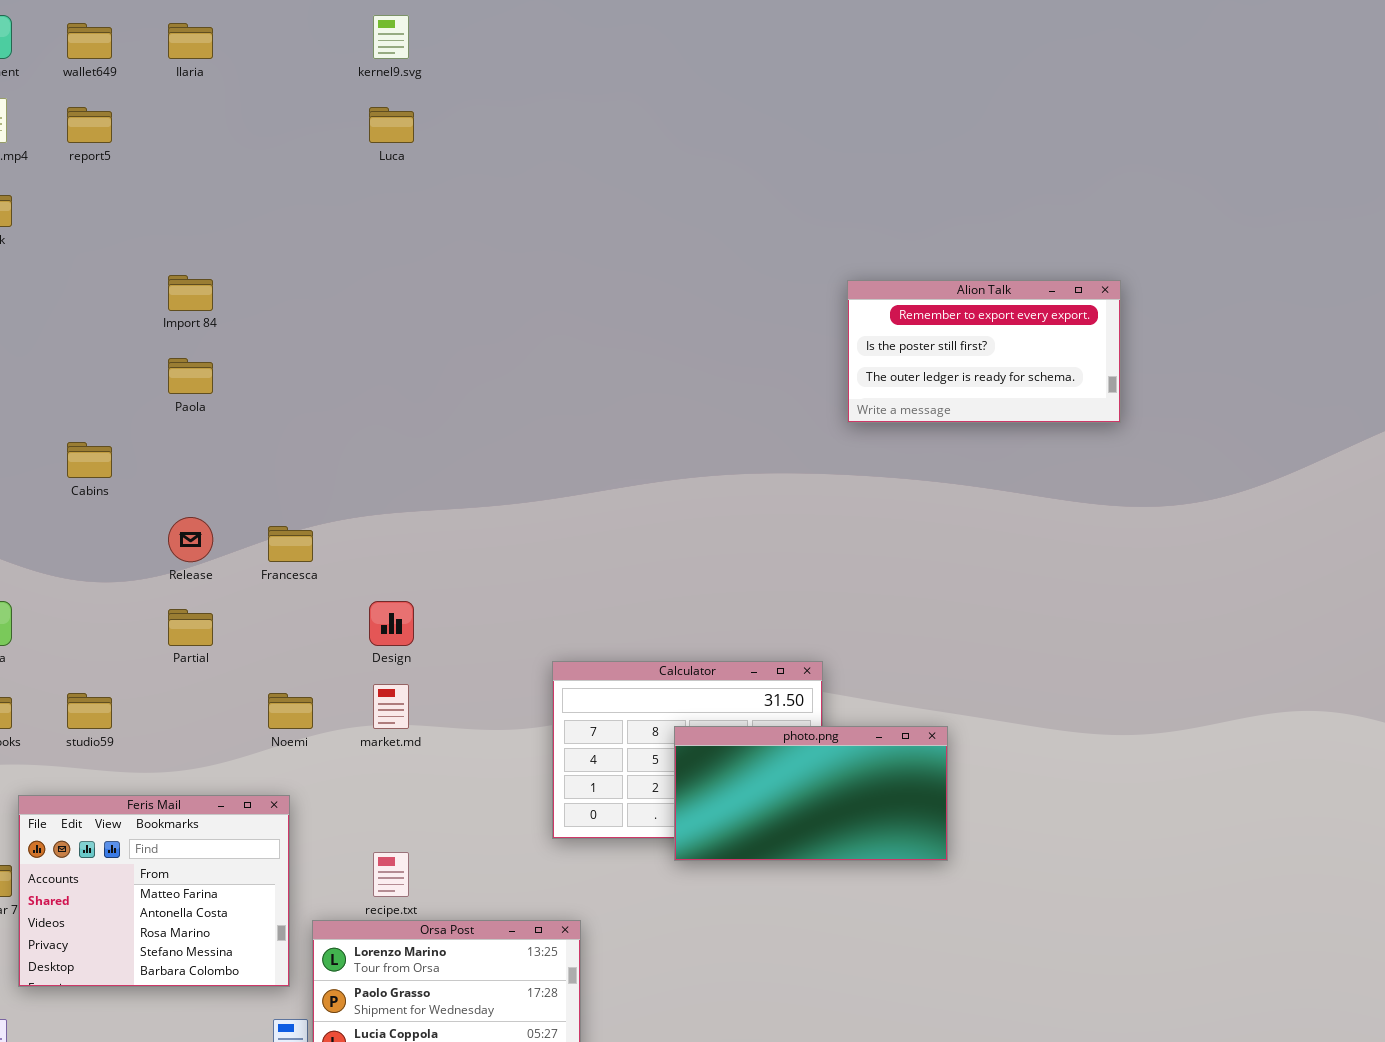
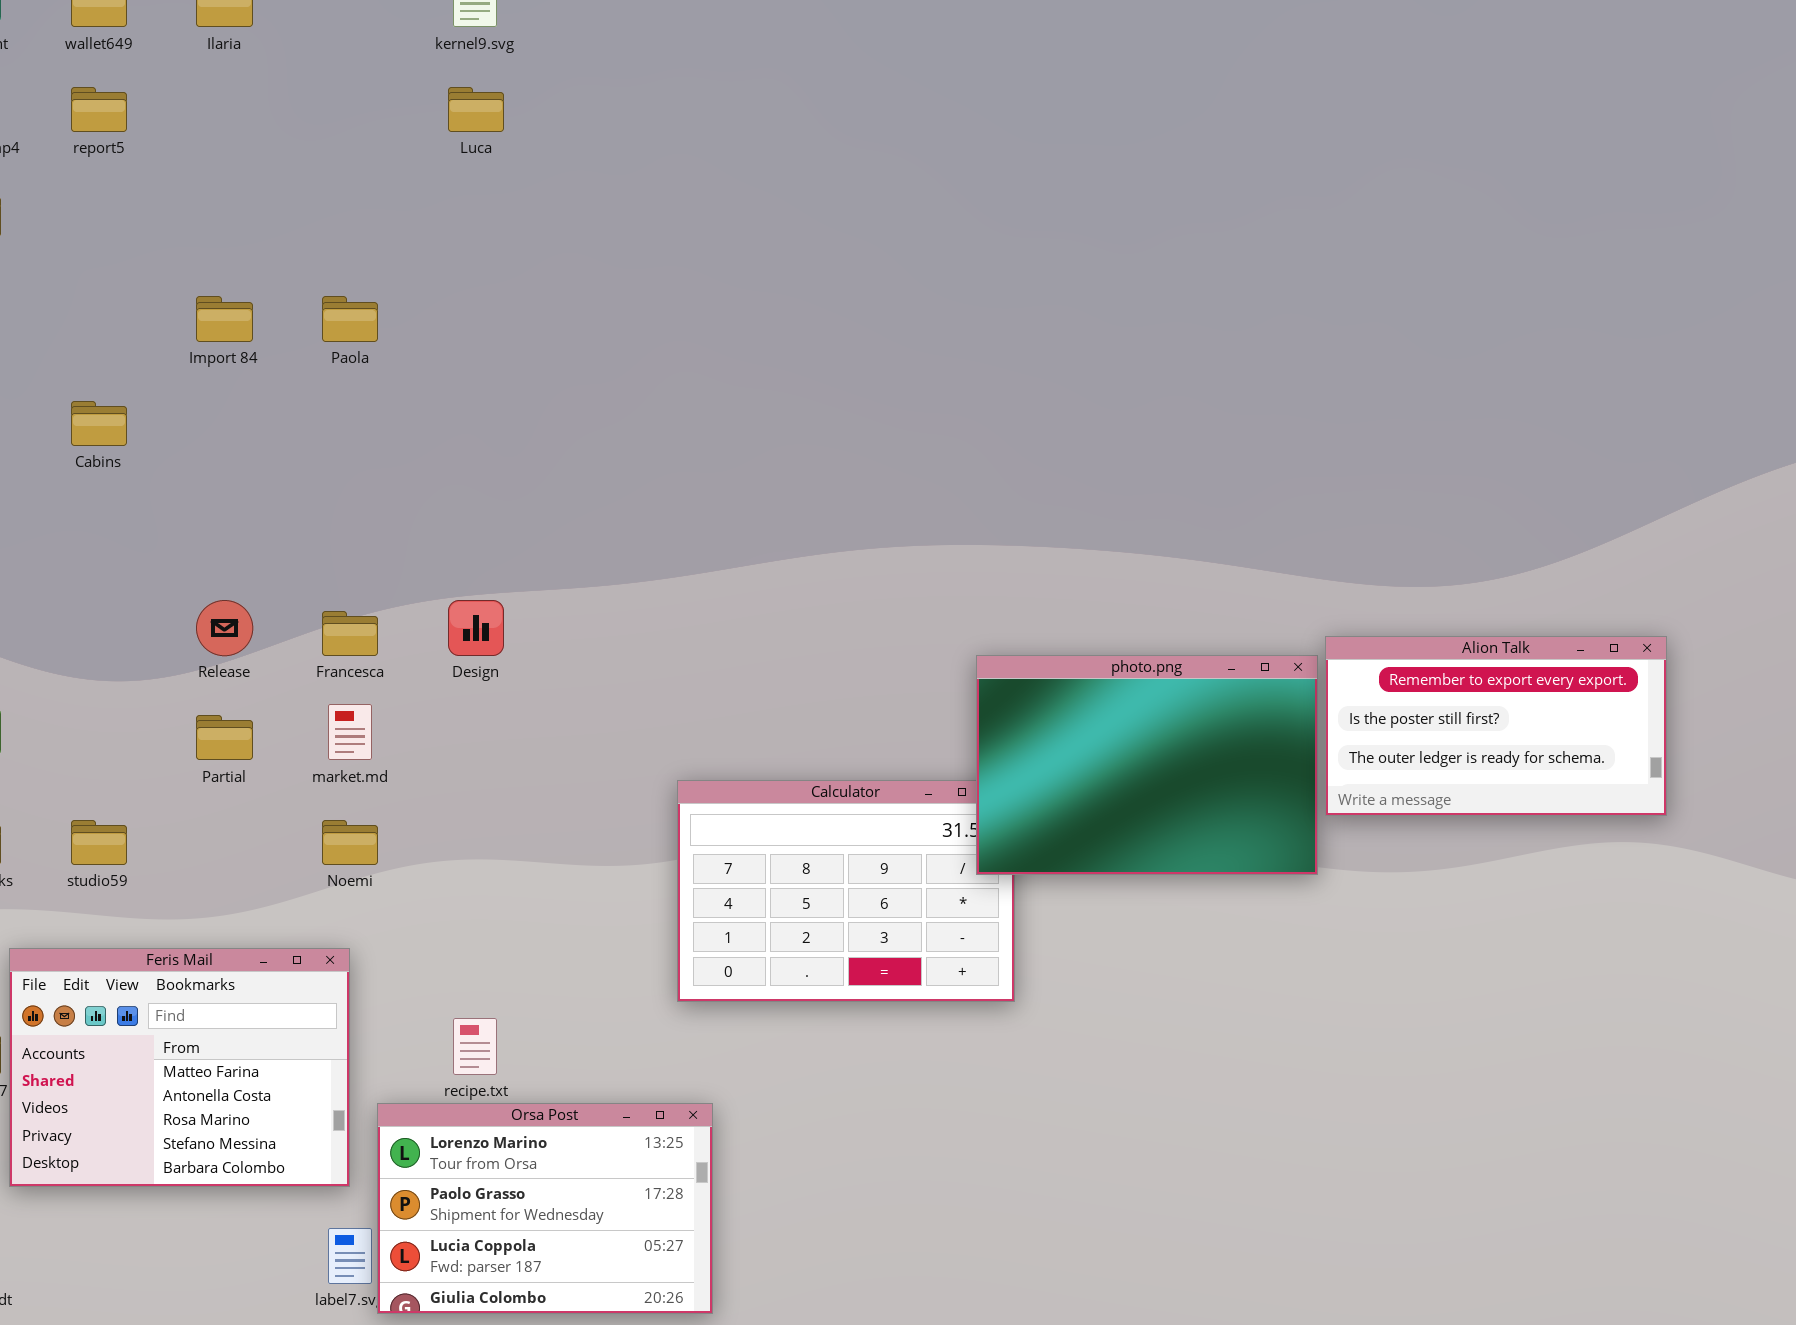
Alion Talk: [847,280,1121,423] -> [1325,636,1667,816], moved
Paola: [168,358,213,394] -> [322,296,378,342], moved
Cabins: [67,442,112,478] -> [71,401,127,446], moved
Design: [369,601,414,646] -> [448,600,504,656], moved
market.md: [373,684,409,729] -> [328,704,372,760], moved
photo.png: [674,726,948,861] -> [976,655,1318,875], moved, resized

